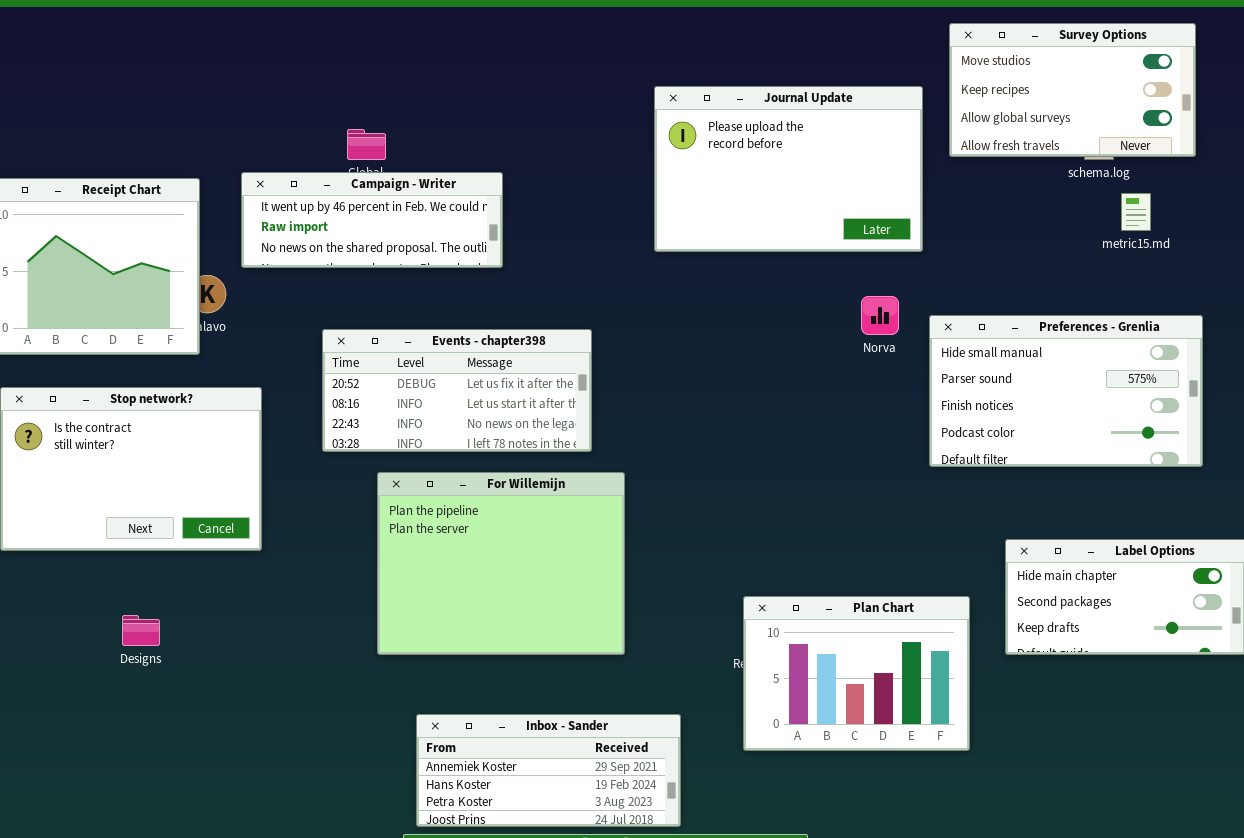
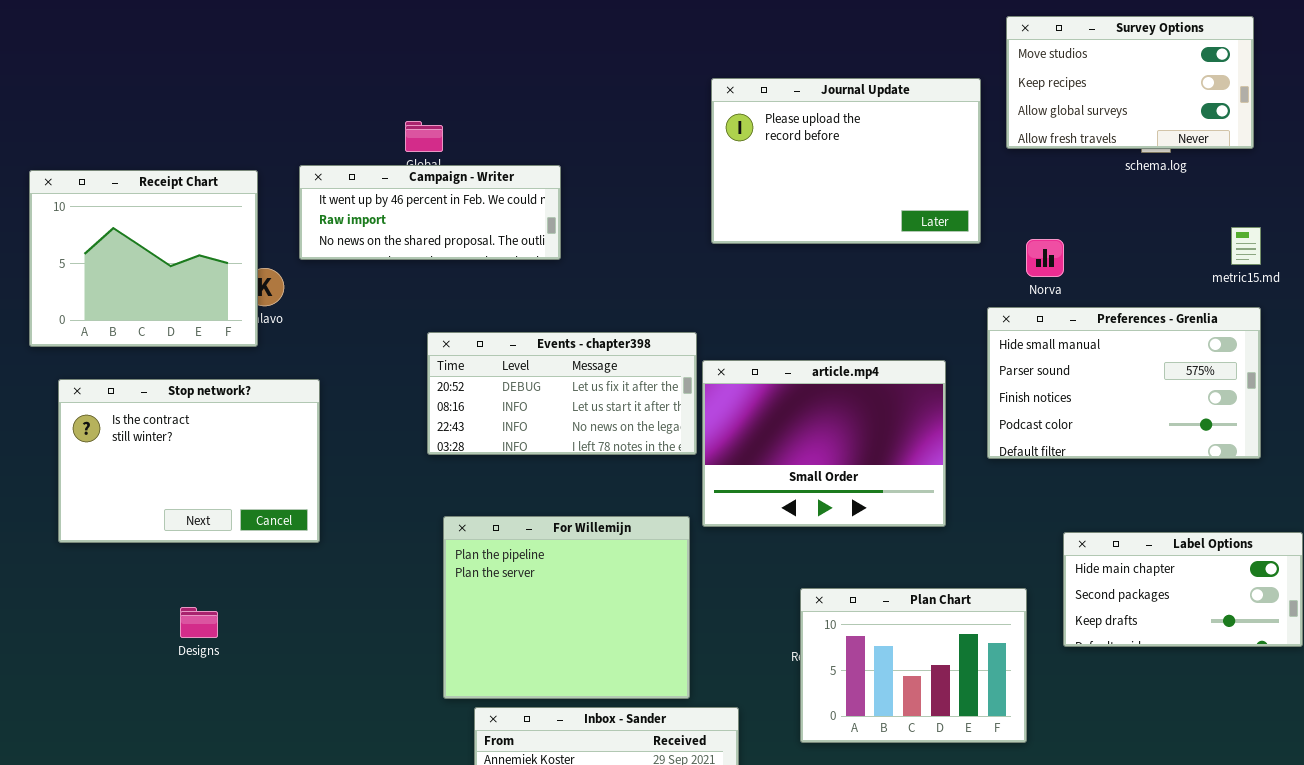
metric15.md: [1121,193,1151,231] -> [1231,227,1261,265], moved
Norva: [861,296,899,335] -> [1026,239,1064,277], moved
Events - chapter398: [322,329,592,452] -> [427,332,697,455], moved
article.mp4: none -> [702,360,946,527], opened
For Willemijn: [377,472,625,655] -> [443,516,690,699], moved

